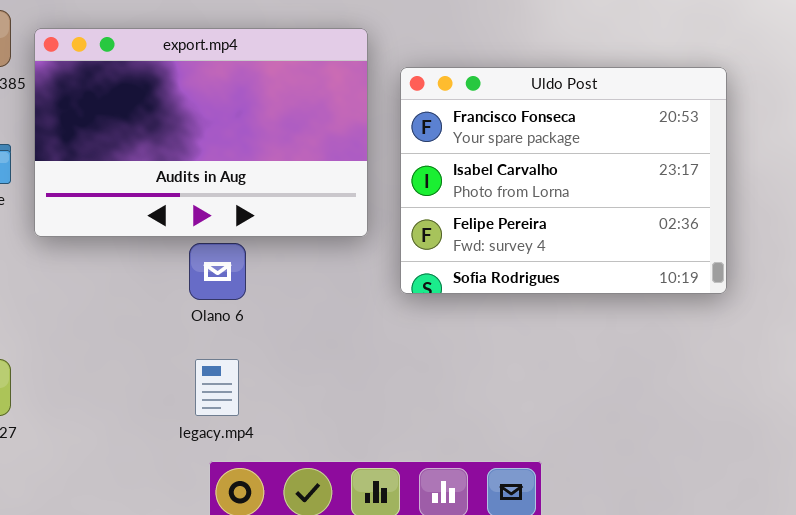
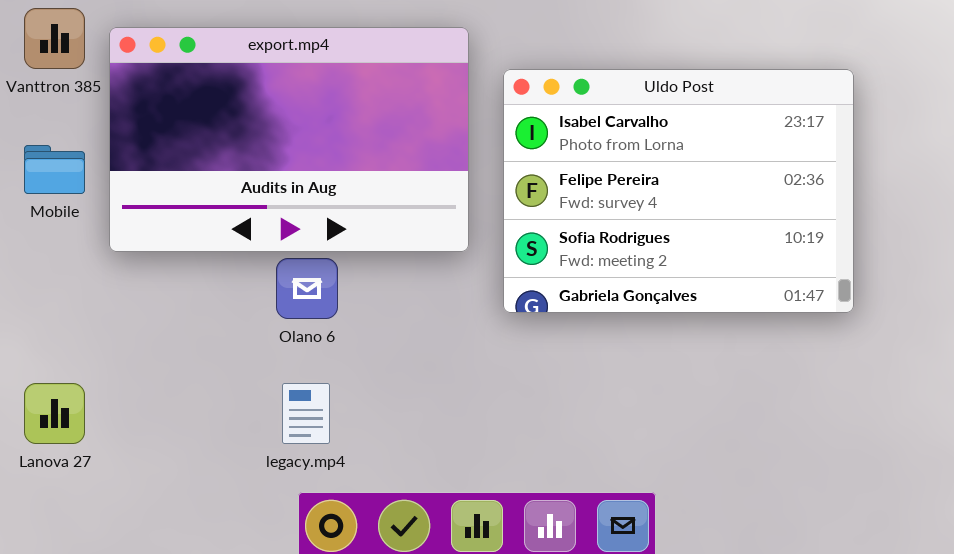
Uldo Post: [400,67,727,294] -> [503,69,854,313], scrolled down 1 row

